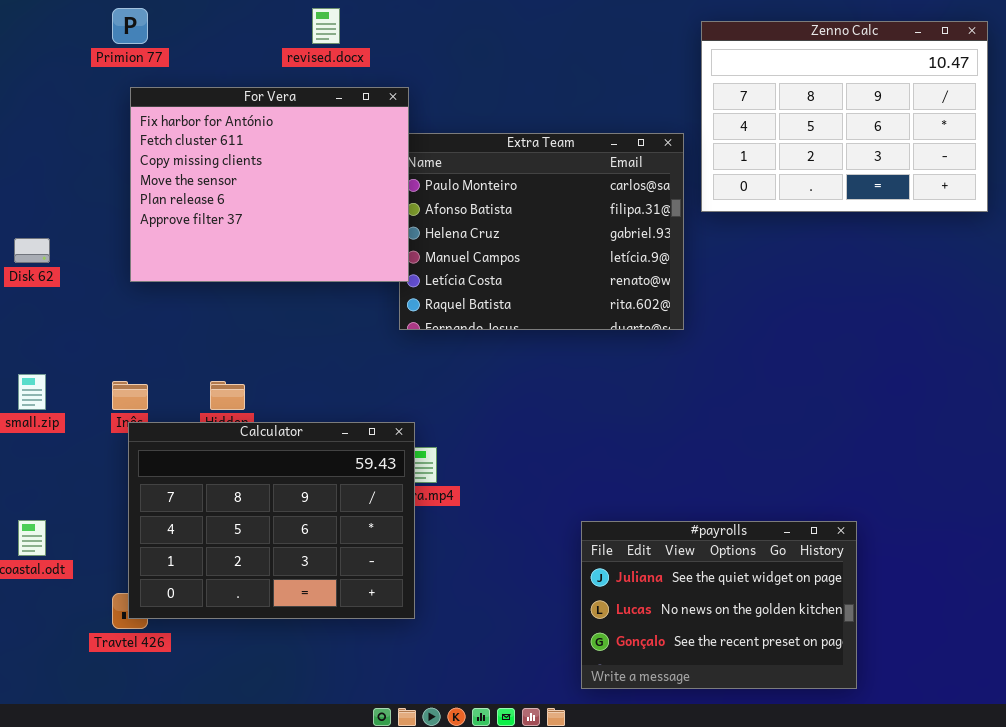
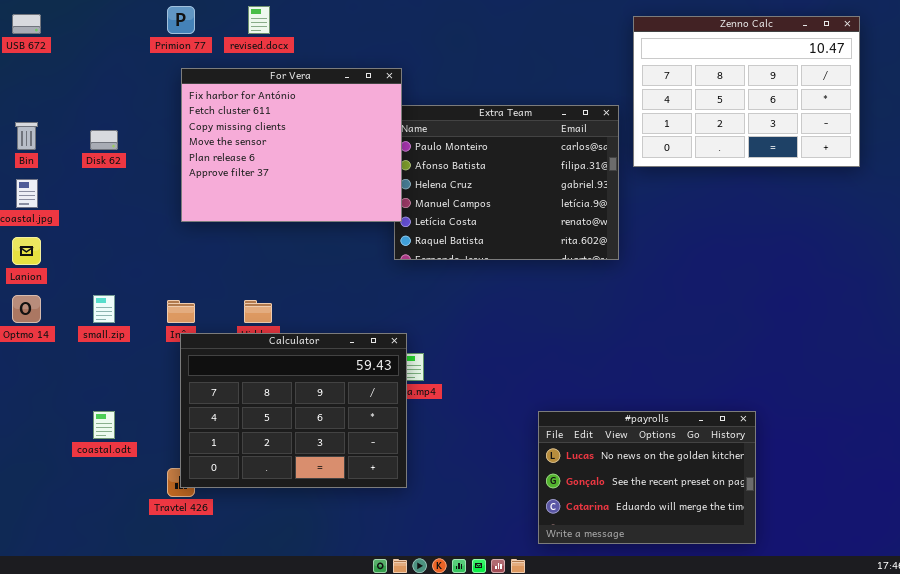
revised.docx: [312,8,340,44] -> [248,6,270,34], moved
Disk 62: [14,238,50,263] -> [90,130,118,150], moved
#payrolls: [581,521,857,689] -> [538,411,756,544], scrolled down 1 row

